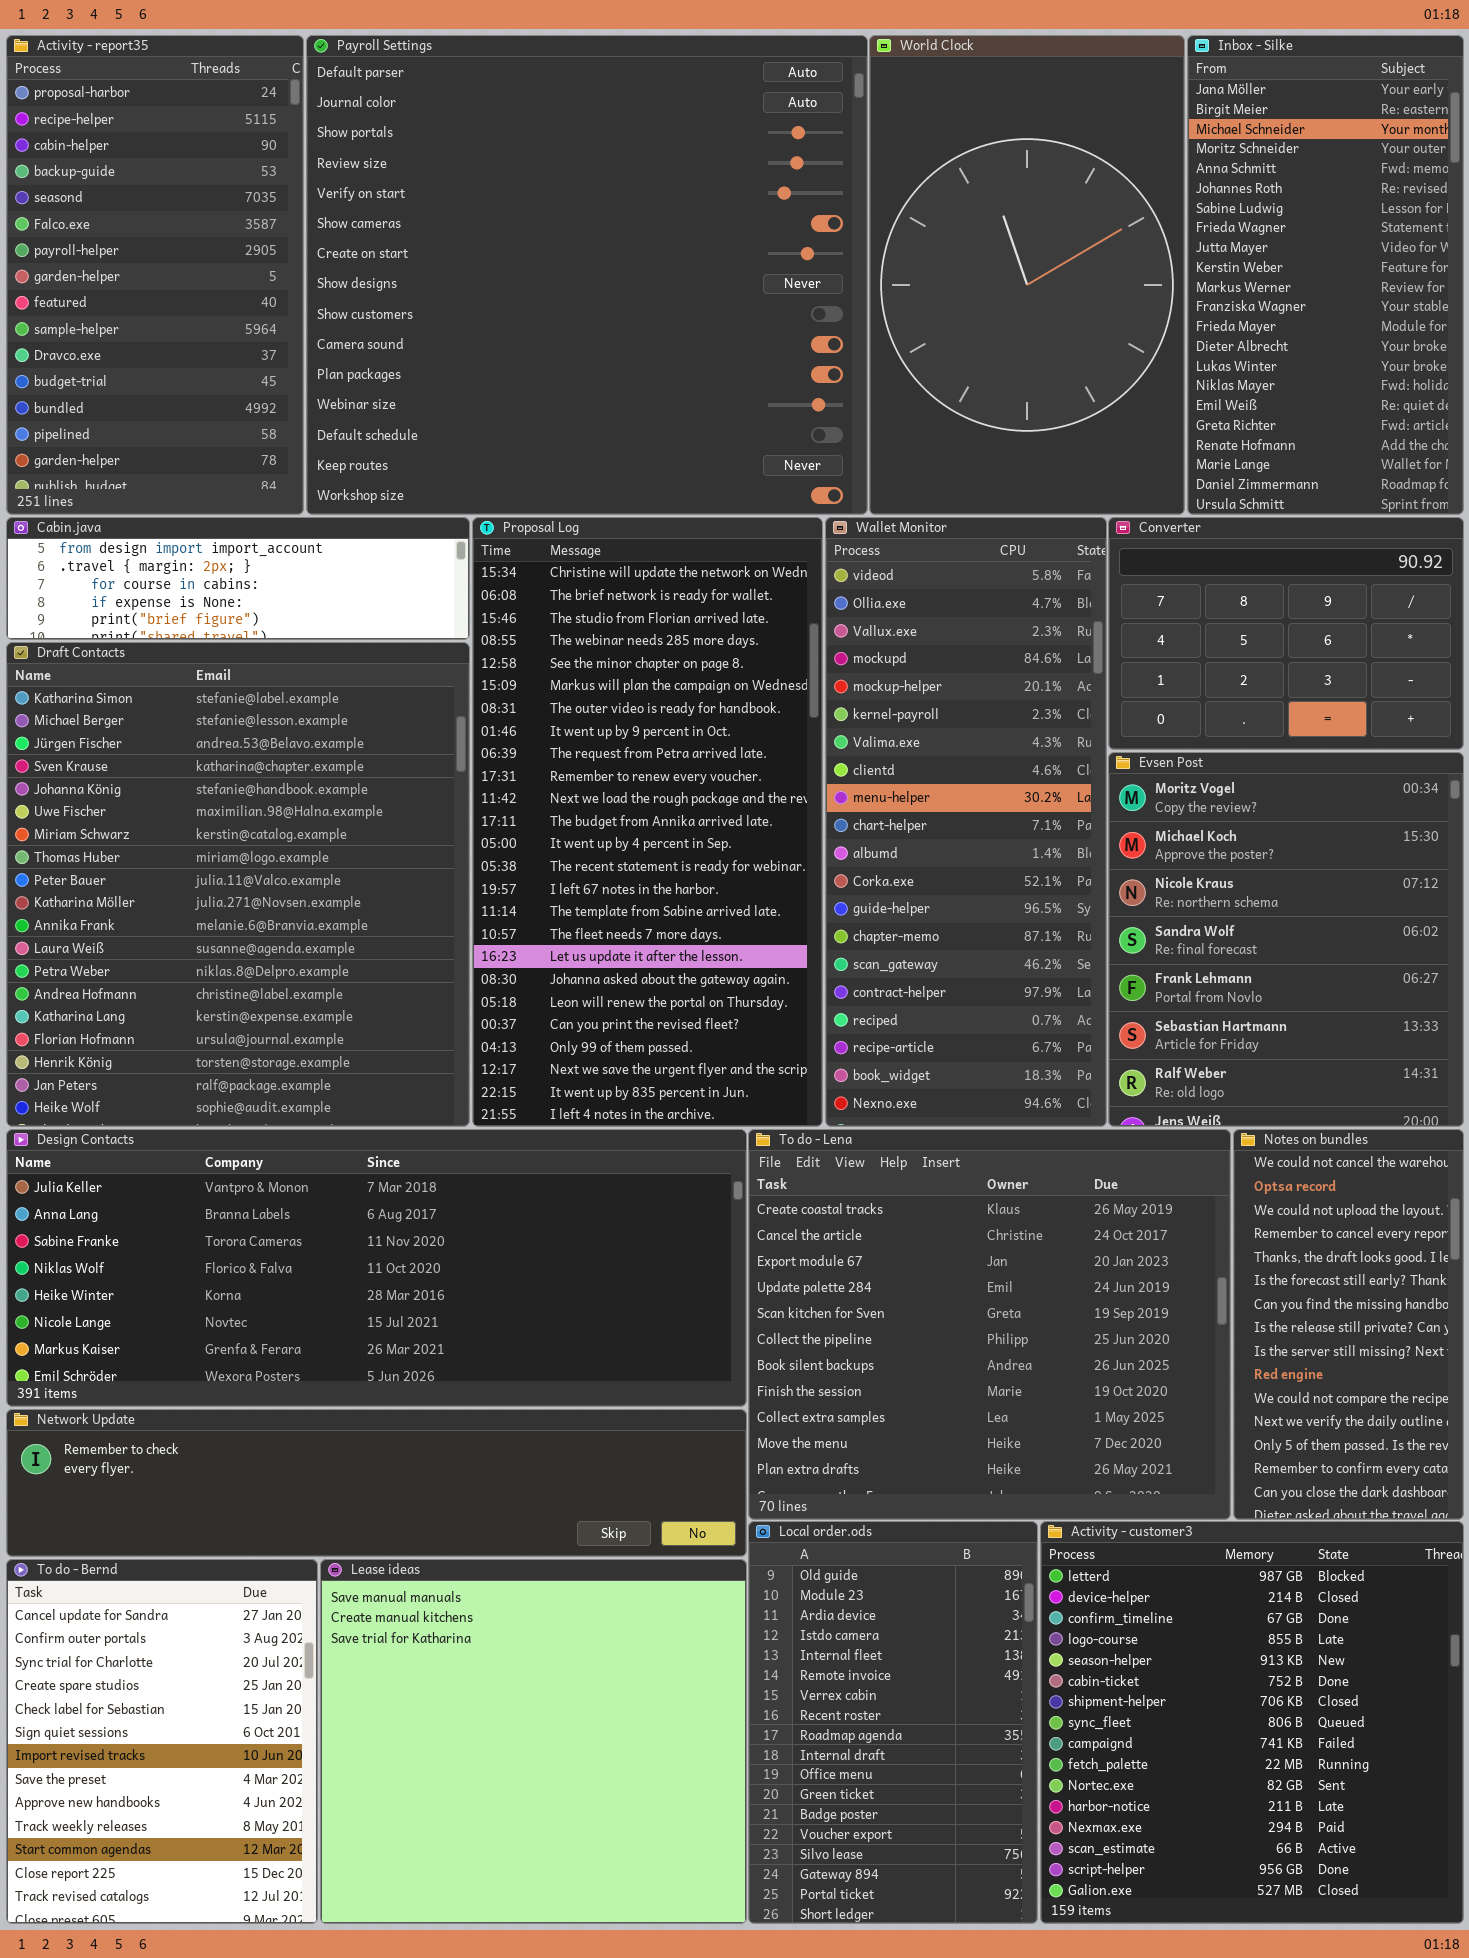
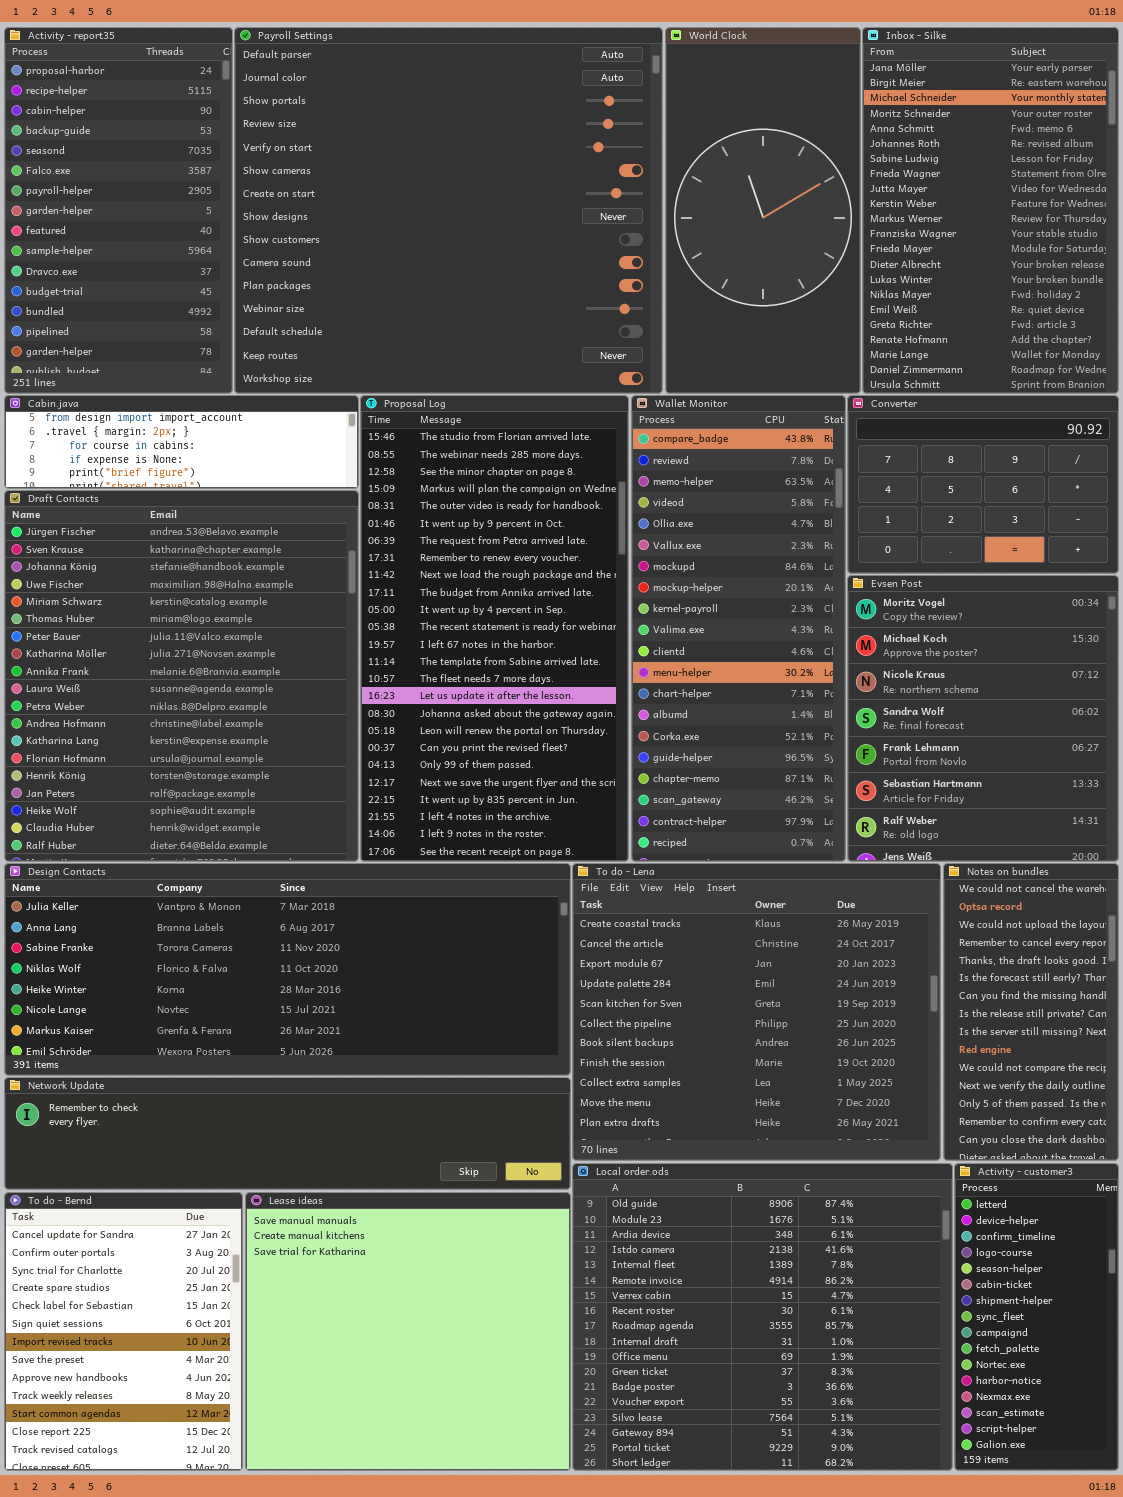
World Clock: [869,35,1185,515] -> [665,27,861,394], resized
Inbox - Silke: [1187,35,1464,515] -> [862,27,1119,394], resized
Proposal Log: [472,517,823,1127] -> [360,395,629,862], scrolled down 2 rows
Wallet Monitor: [825,517,1107,1127] -> [631,395,846,862], scrolled up 3 rows
Draft Contacts: [6,642,470,1127] -> [4,490,359,862], scrolled down 2 rows
Local order.ods: [748,1521,1038,1924] -> [572,1163,953,1471], resized
Activity - customer3: [1040,1521,1464,1924] -> [954,1163,1119,1471], resized

